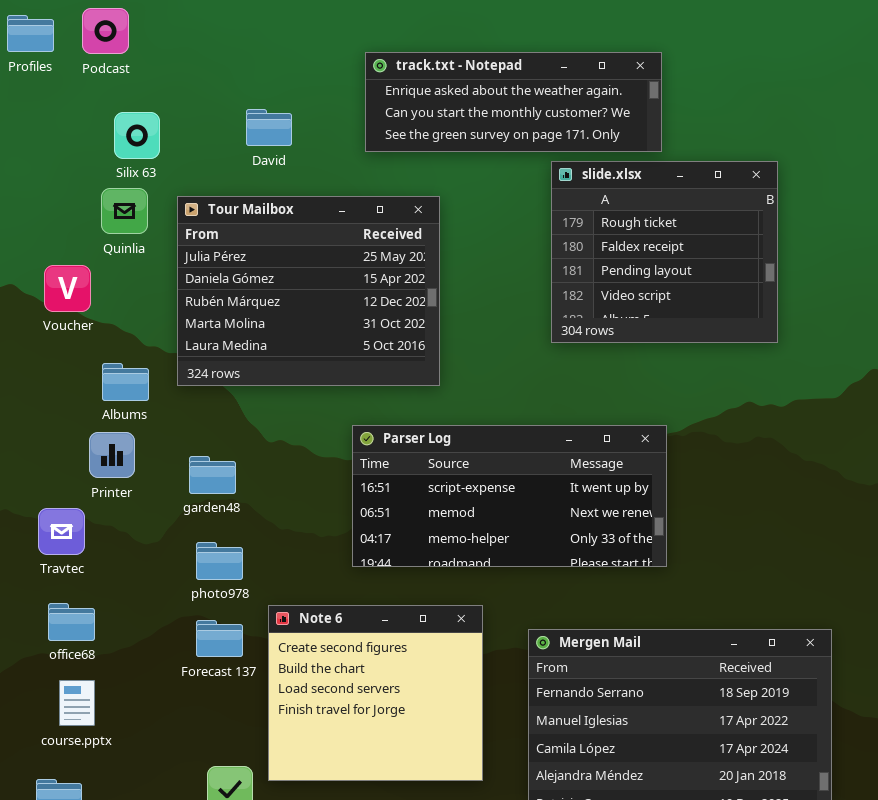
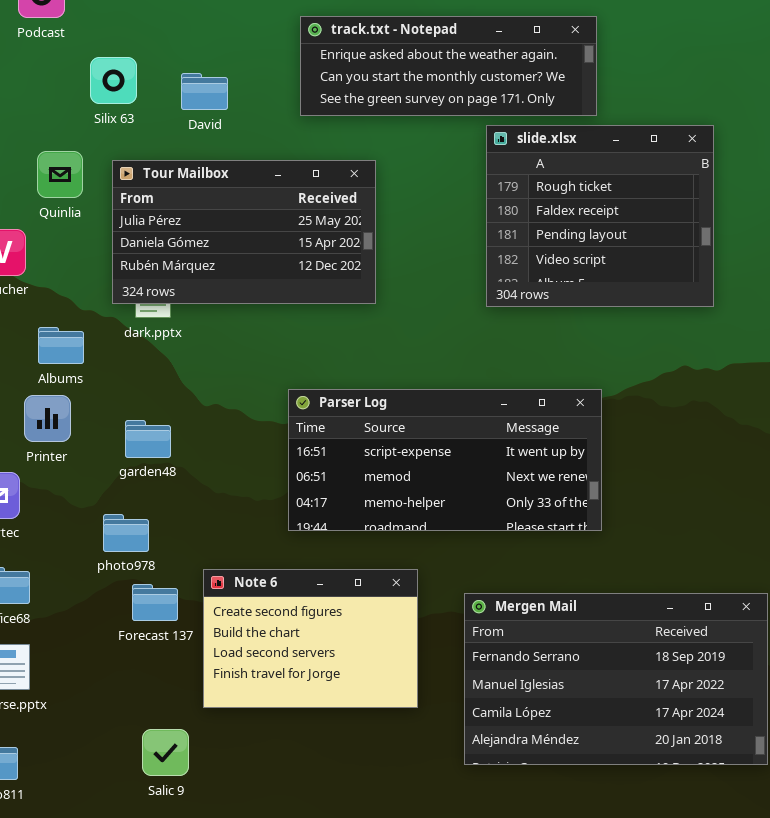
Silix 63: [114,112,160,159] -> [90,57,137,104], moved
Tour Mailbox: [177,196,440,386] -> [112,160,376,304], resized
photo978: [196,542,243,580] -> [103,514,149,552], moved
Note 6: [268,605,483,781] -> [203,569,418,708], resized

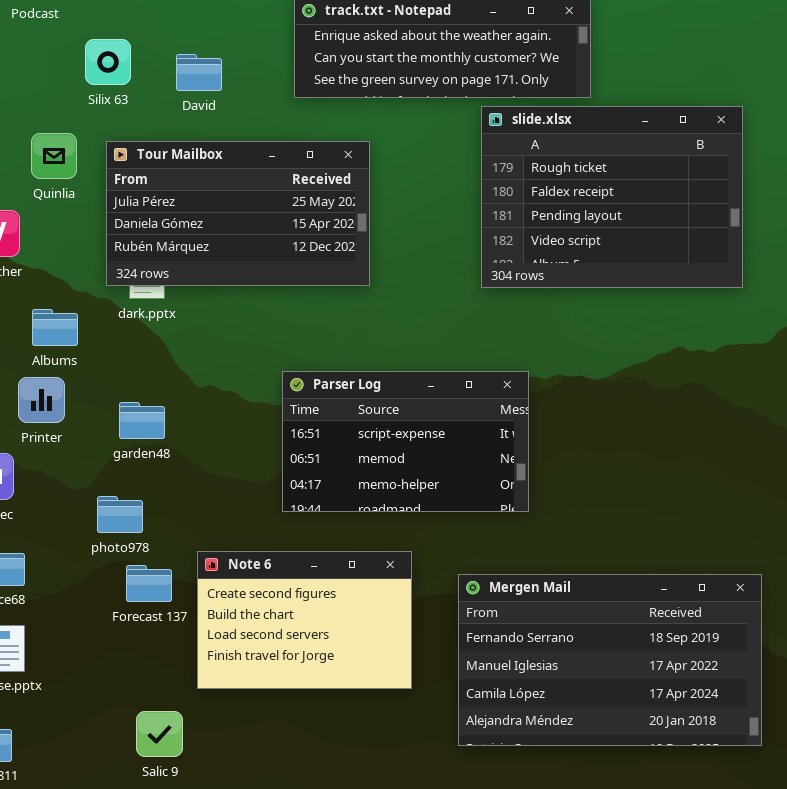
slide.xlsx: [486,125,714,307] -> [481,106,743,288], resized
Parser Log: [288,389,602,531] -> [282,371,529,512], resized

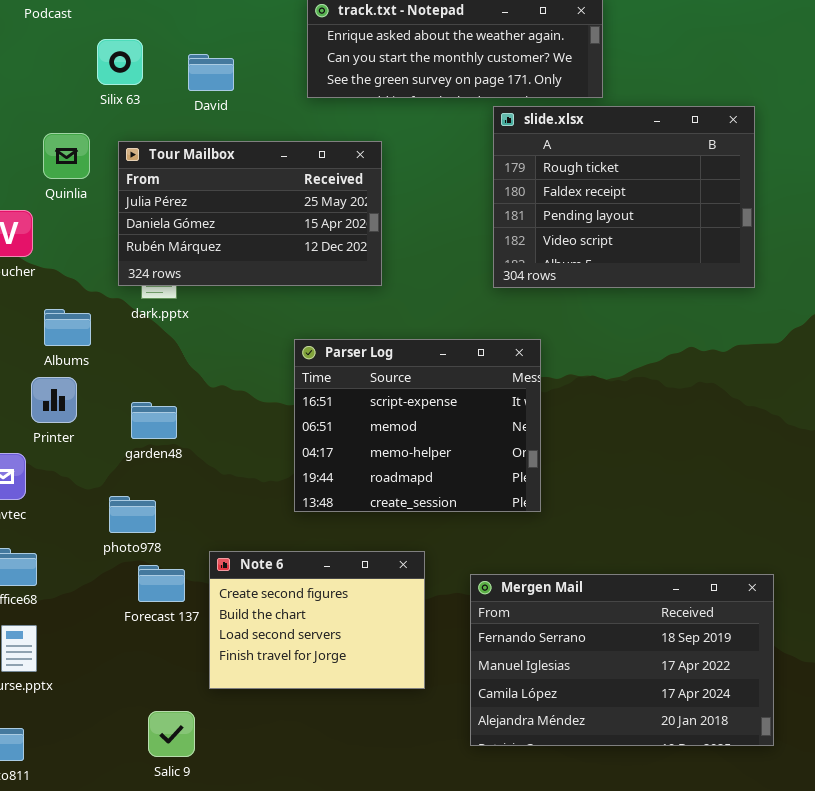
Parser Log: [282,371,529,512] -> [294,339,541,512], resized

